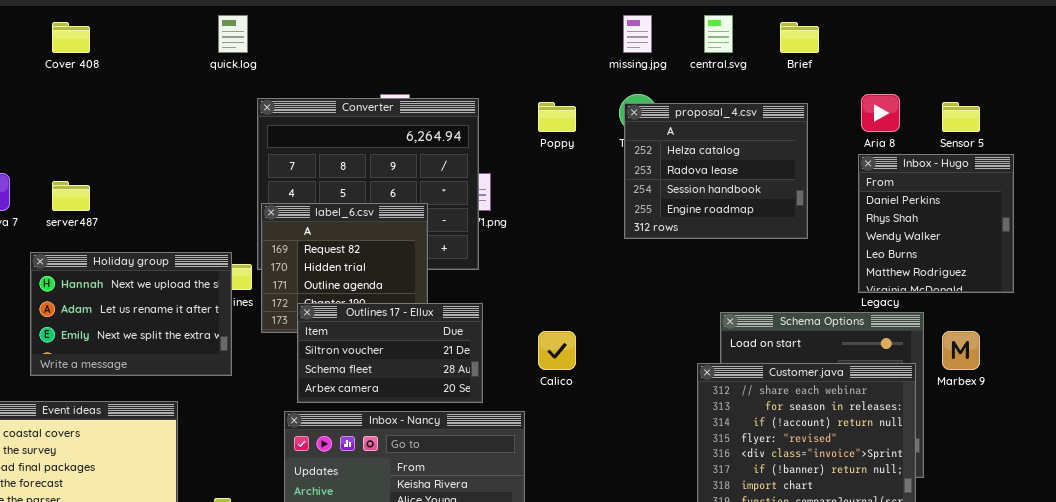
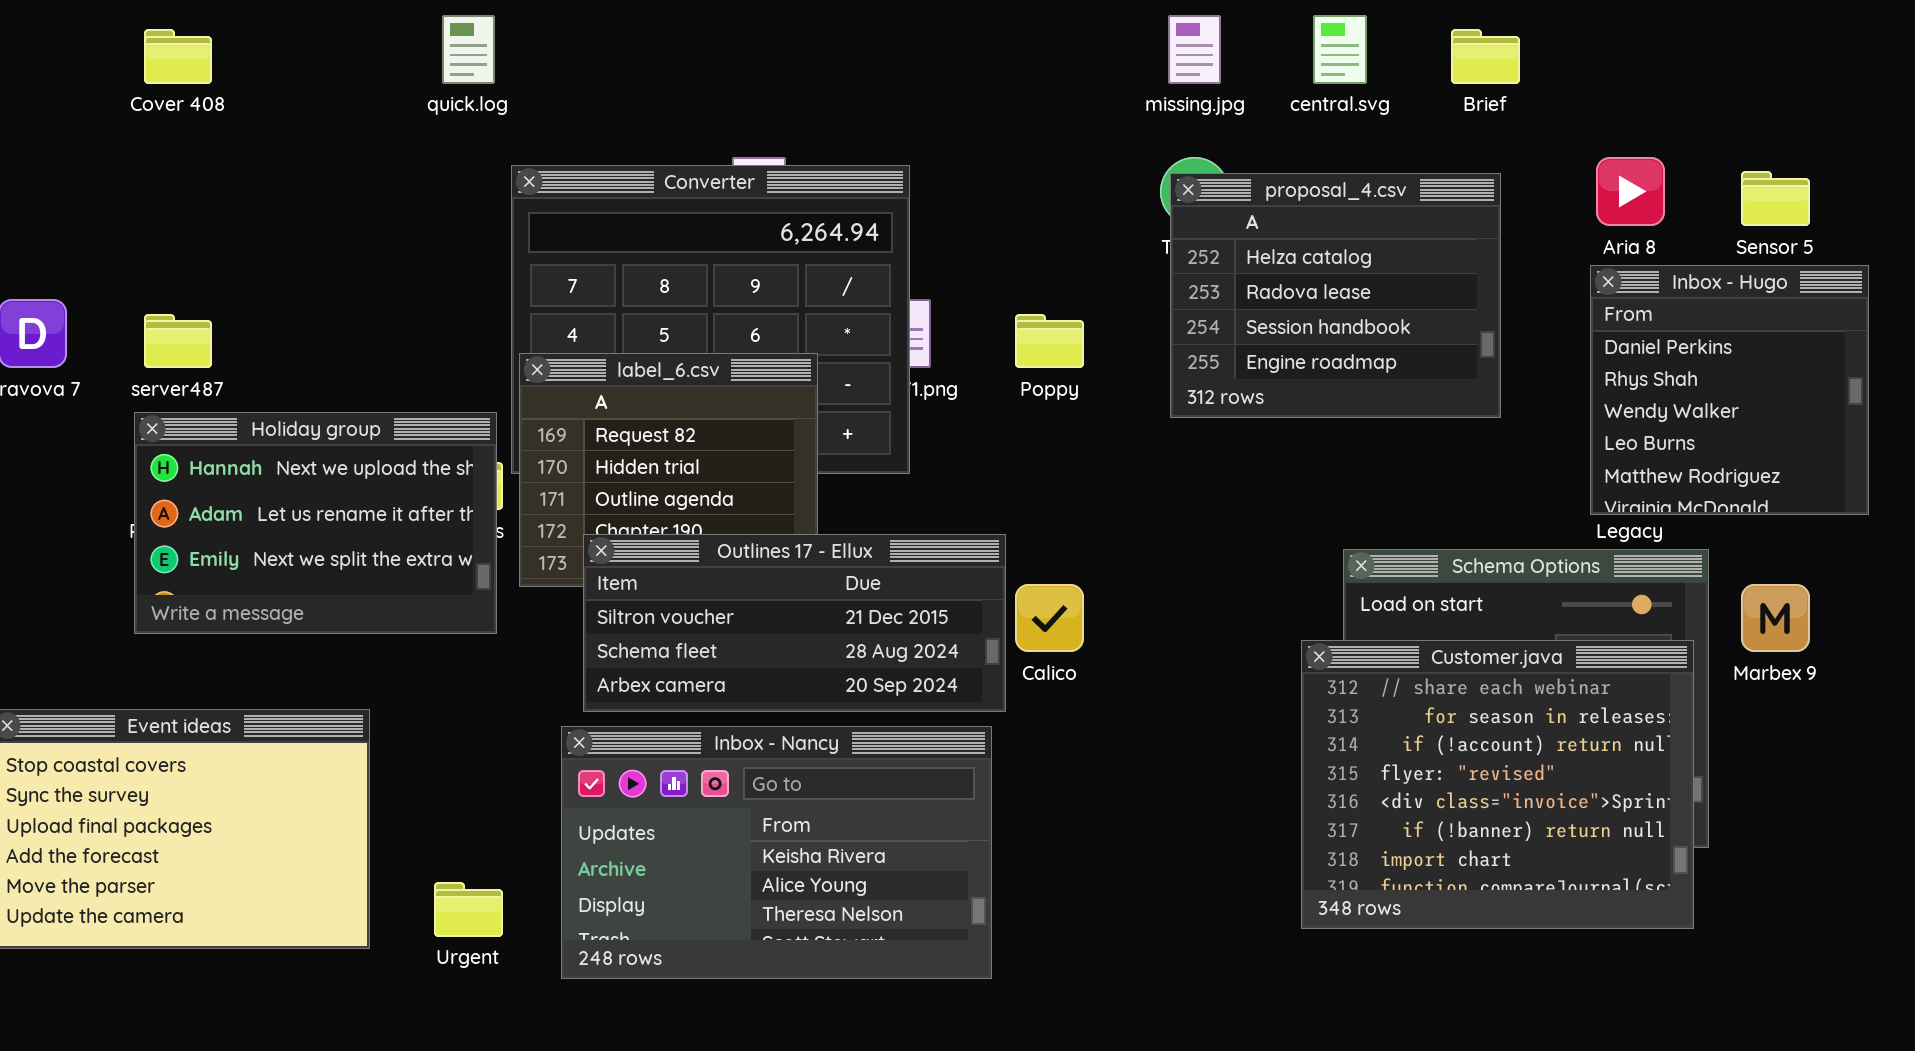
Poppy: [538,102,576,132] -> [1015,314,1084,368], moved
Holiday group: [30,252,232,376] -> [134,412,497,634], moved
Outlines 17 - Ellux: [297,303,483,403] -> [583,534,1006,712], resized

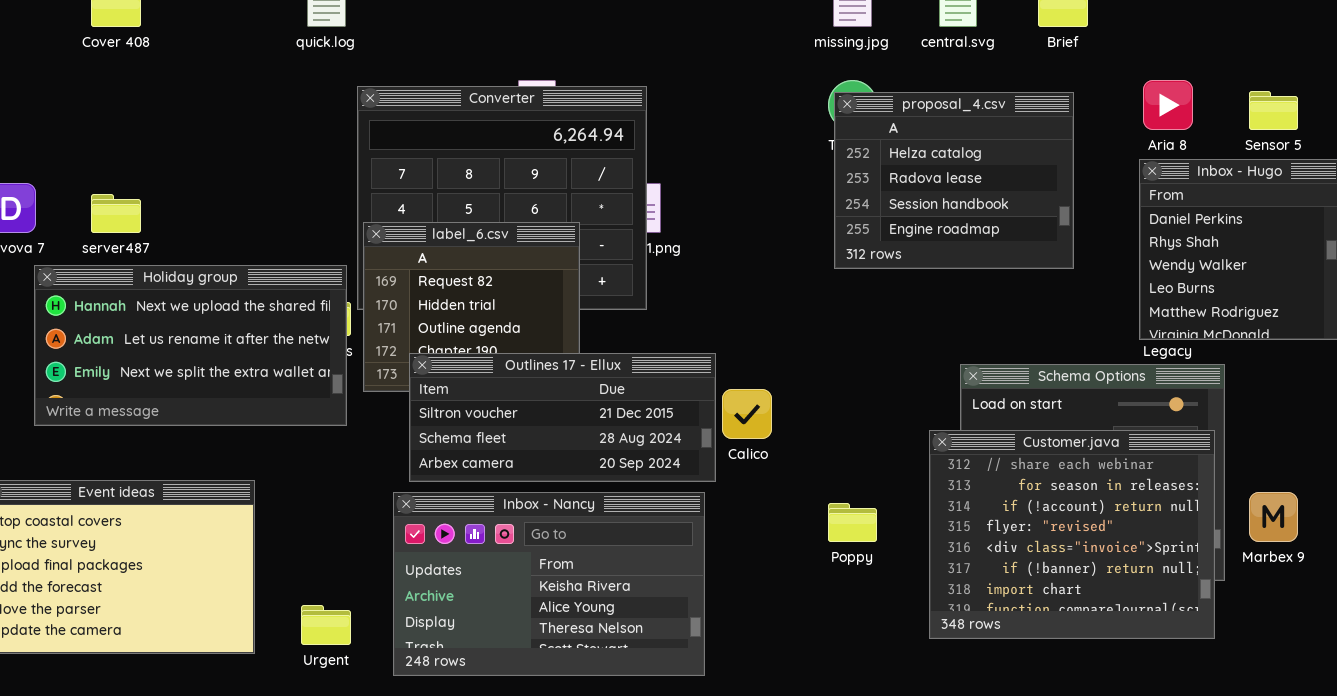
Poppy: [1015,314,1084,368] -> [828,503,877,542], moved
Holiday group: [134,412,497,634] -> [34,265,347,426], resized
Marbex 9: [1741,584,1810,652] -> [1249,492,1298,542], moved

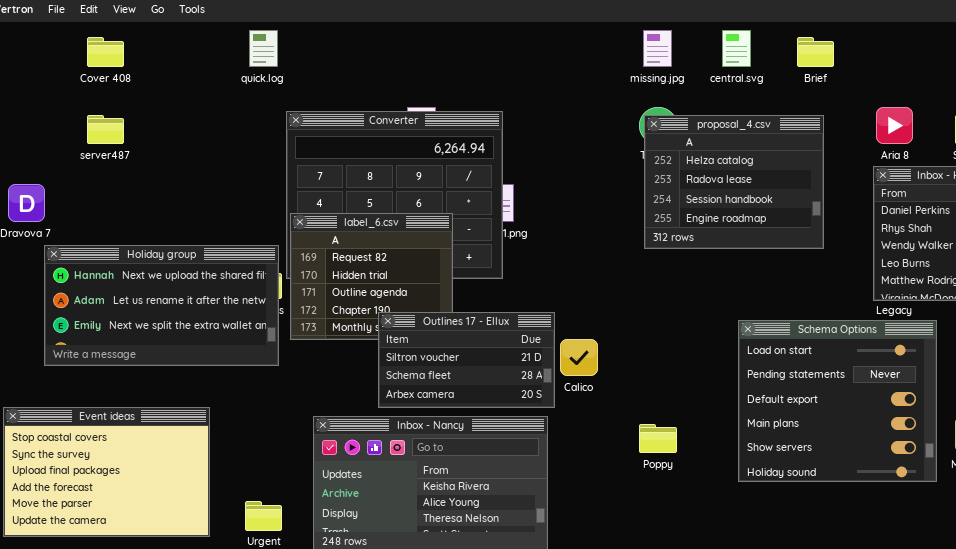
server487: [91,194,141,233] -> [87,115,124,144], moved
Outlines 17 - Ellux: [409,353,716,482] -> [378,312,555,408], resized
Customer.java: [929,430,1215,639] -> none, closed

